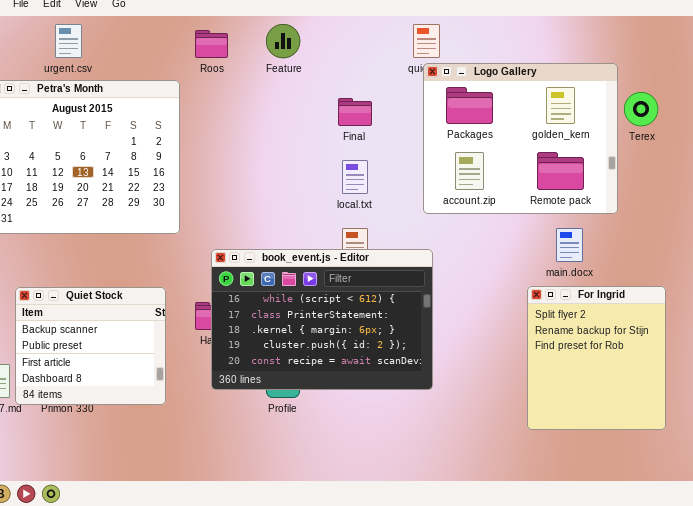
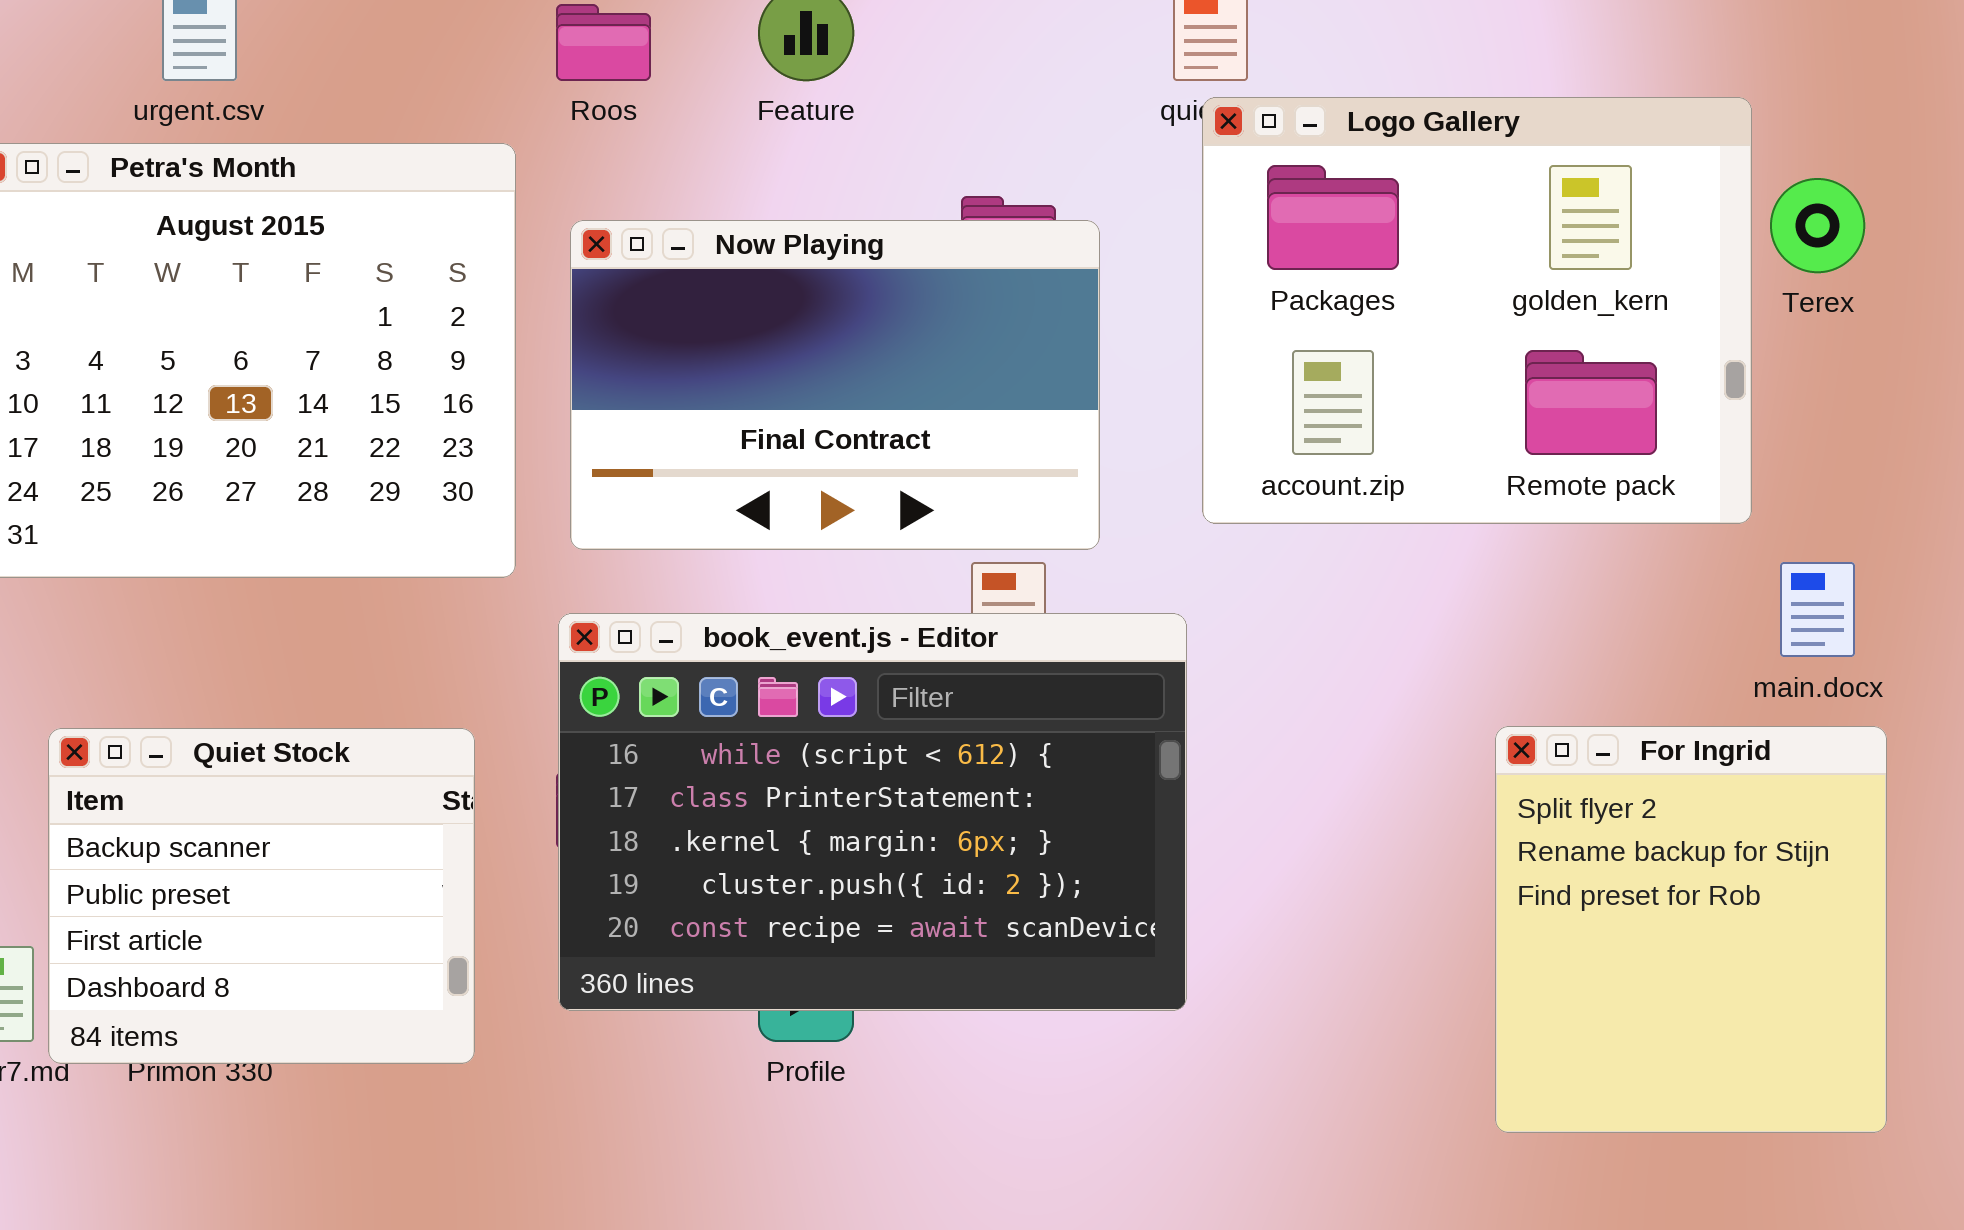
Now Playing: none -> [570,220,1100,550], opened
main.docx: [556,228,583,262] -> [1780,562,1855,657], moved
book_event.js - Editor: [211,249,433,390] -> [558,613,1187,1011], moved

